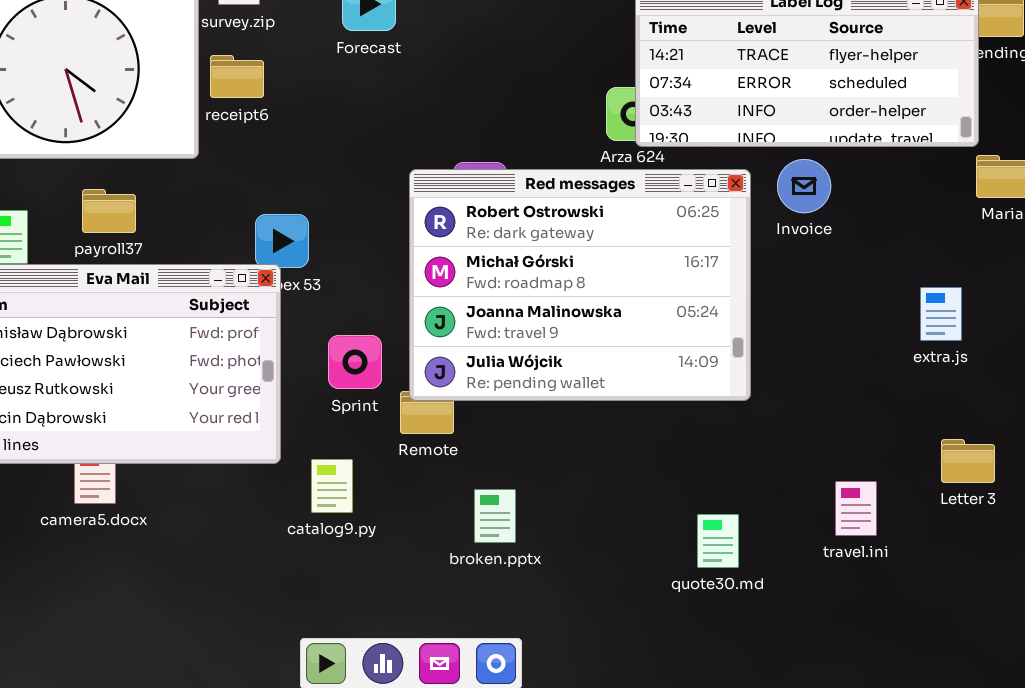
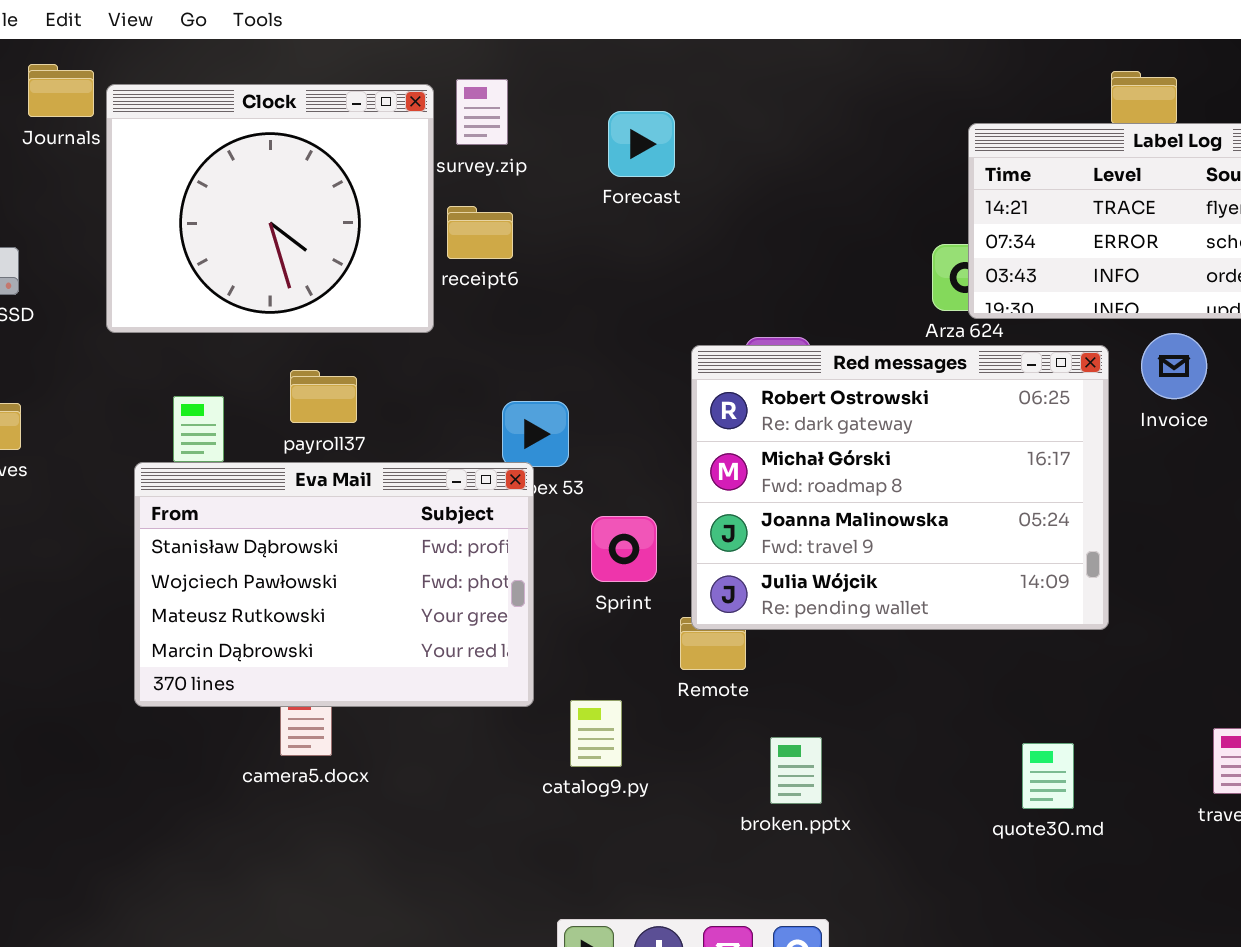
Sprint: [328,335,382,389] -> [591,516,657,582], moved
quote30.md: [697,514,739,568] -> [1022,743,1074,809], moved

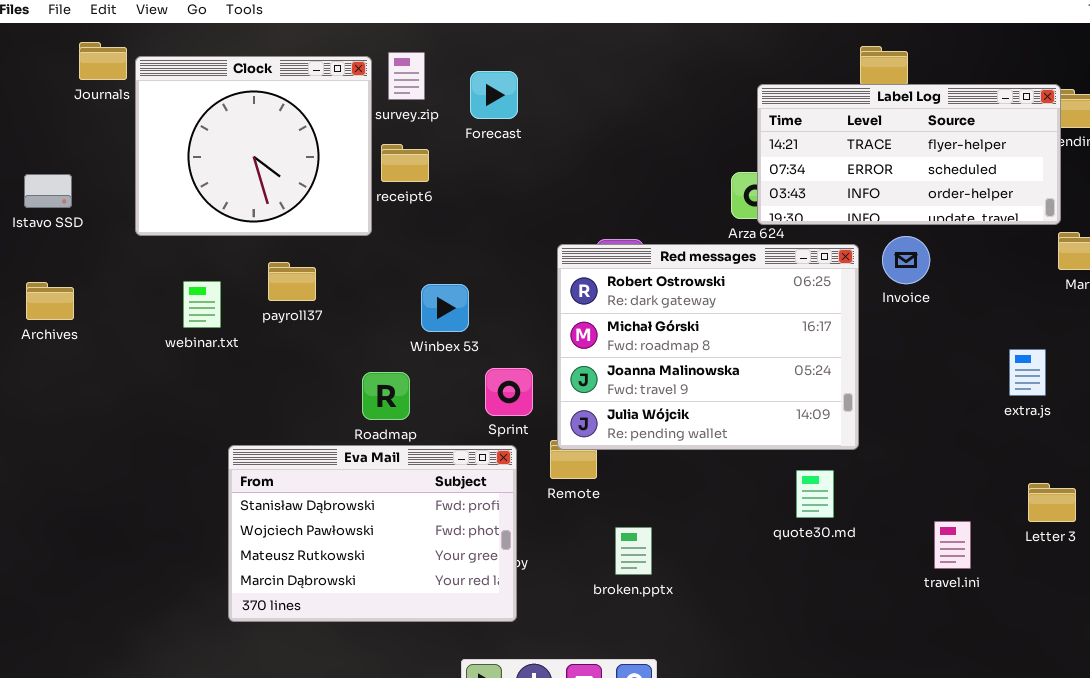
Forecast: [608,111,675,177] -> [470,71,518,119], moved
Eva Mail: [134,462,534,707] -> [228,445,517,622], moved
quote30.md: [1022,743,1074,809] -> [796,470,834,518], moved

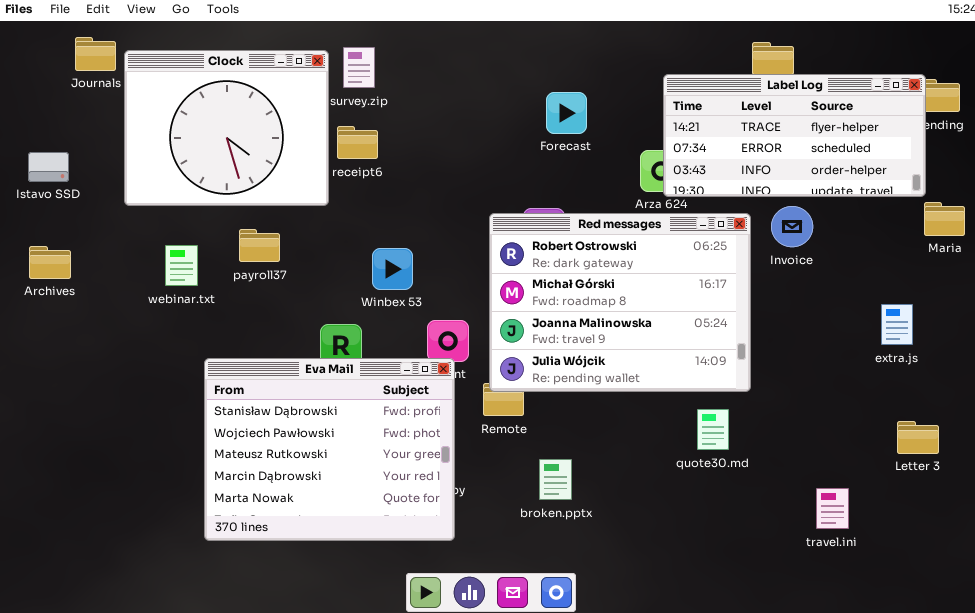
Forecast: [470,71,518,119] -> [546,92,587,134], moved
Eva Mail: [228,445,517,622] -> [204,358,455,541], resized
travel.ini: [934,521,971,569] -> [816,488,849,529], moved

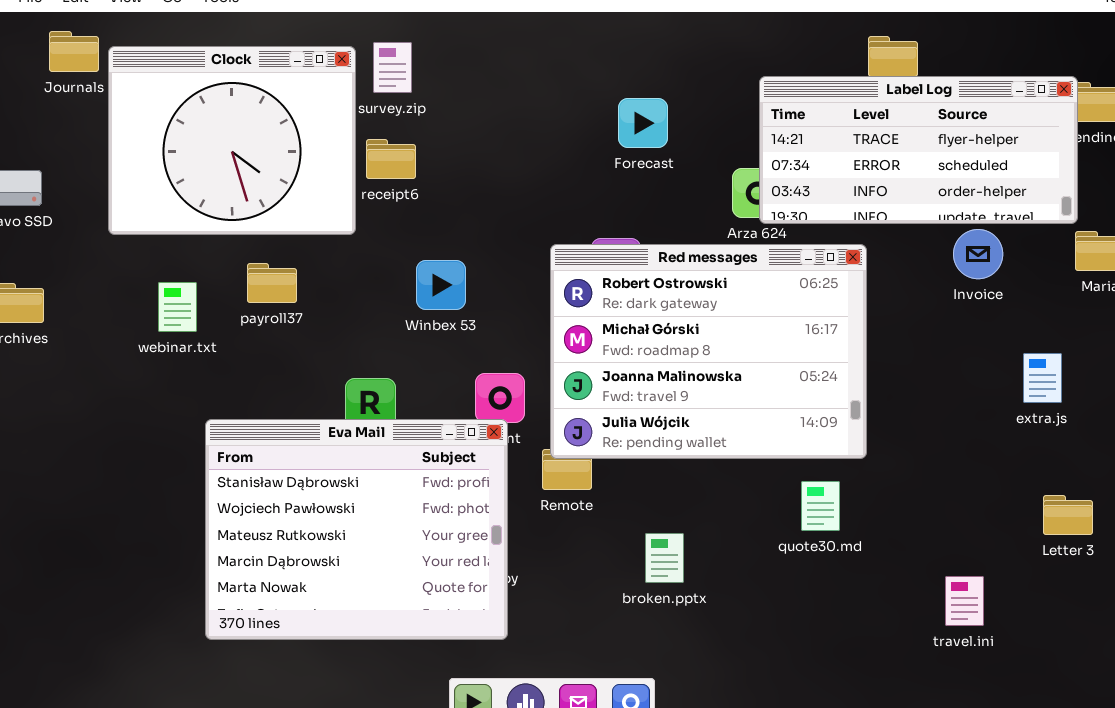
Invoice: [771,206,813,247] -> [953,229,1003,279], moved
Winbex 53: [372,248,413,290] -> [416,260,466,310], moved
broken.pptx: [539,459,572,500] -> [645,533,684,583], moved

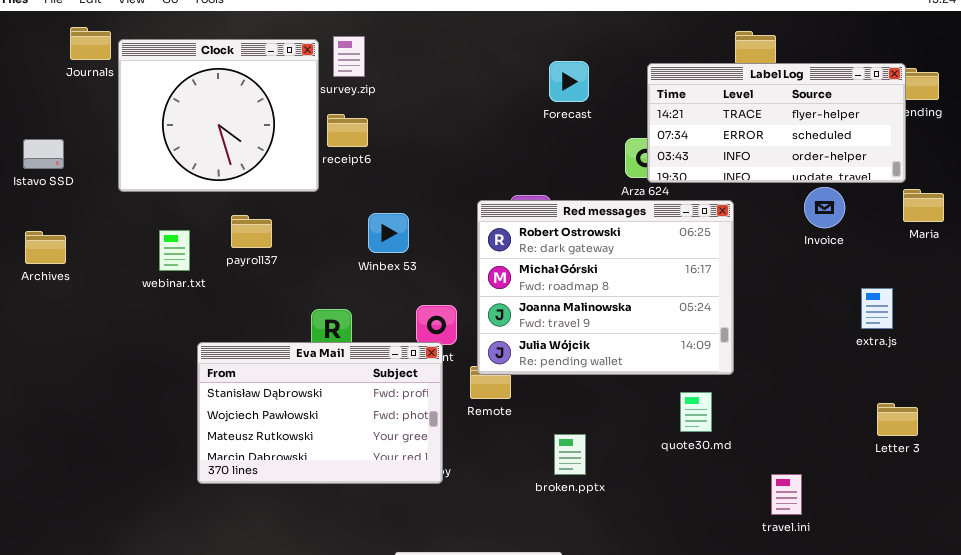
Forecast: [618,98,668,148] -> [549,61,589,102], moved
Eva Mail: [205,419,508,640] -> [197,342,443,484], resized
travel.ini: [945,576,984,626] -> [771,474,802,515], moved

